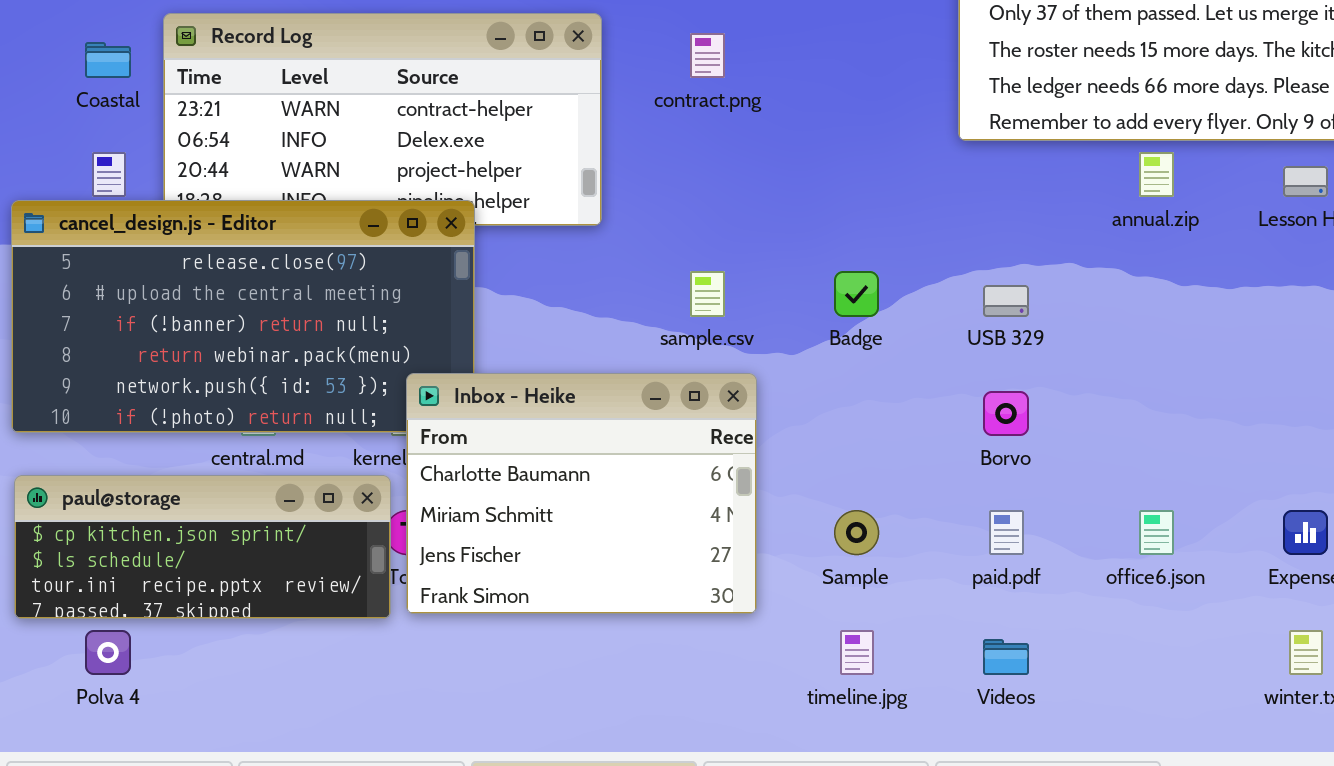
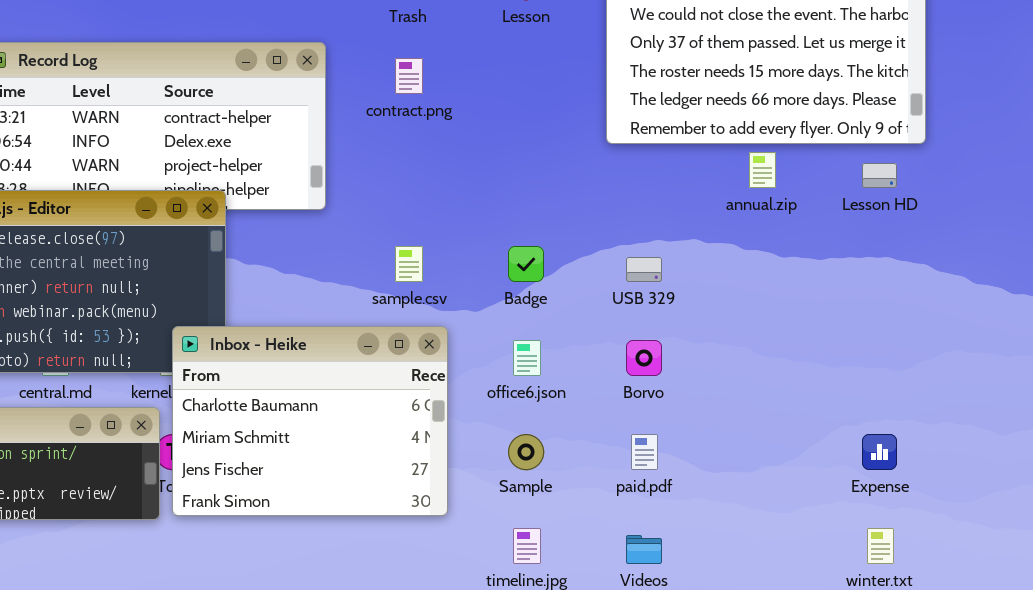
office6.json: [1139,510,1174,555] -> [513,340,541,376], moved

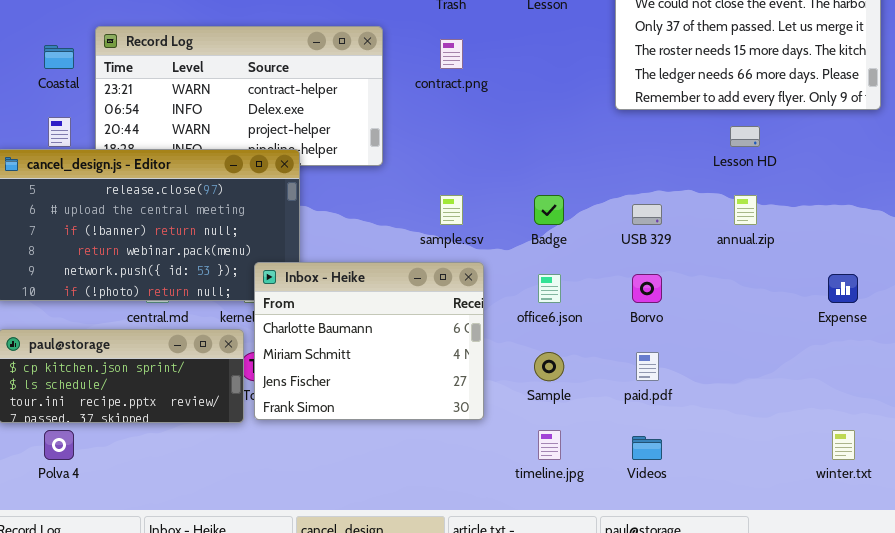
annual.zip: [749,152,776,188] -> [734,195,757,225], moved
Lesson HD: [862,163,897,188] -> [730,126,760,147], moved
Expense: [862,434,897,470] -> [828,274,858,303], moved

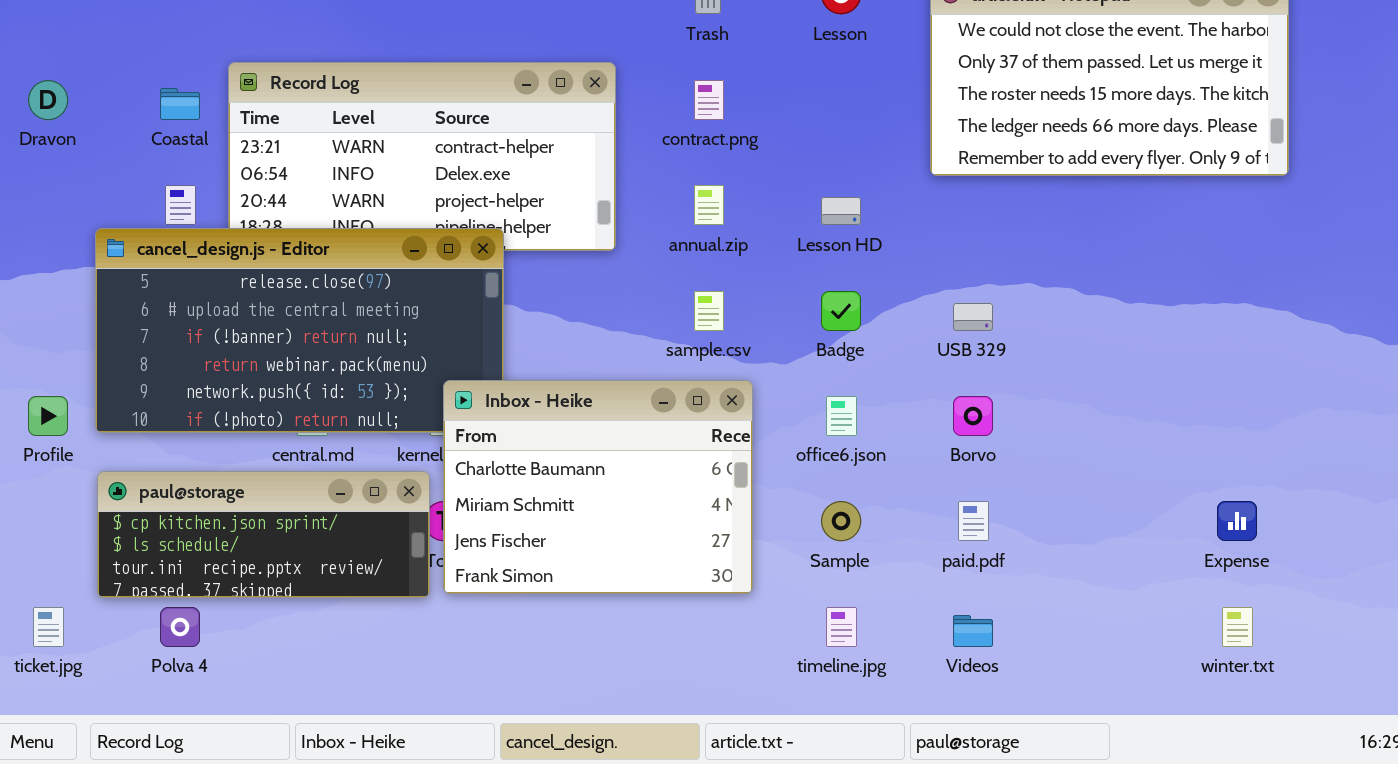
Lesson HD: [730,126,760,147] -> [821,197,861,225], moved
annual.zip: [734,195,757,225] -> [694,185,724,225], moved
Expense: [828,274,858,303] -> [1217,501,1257,541], moved

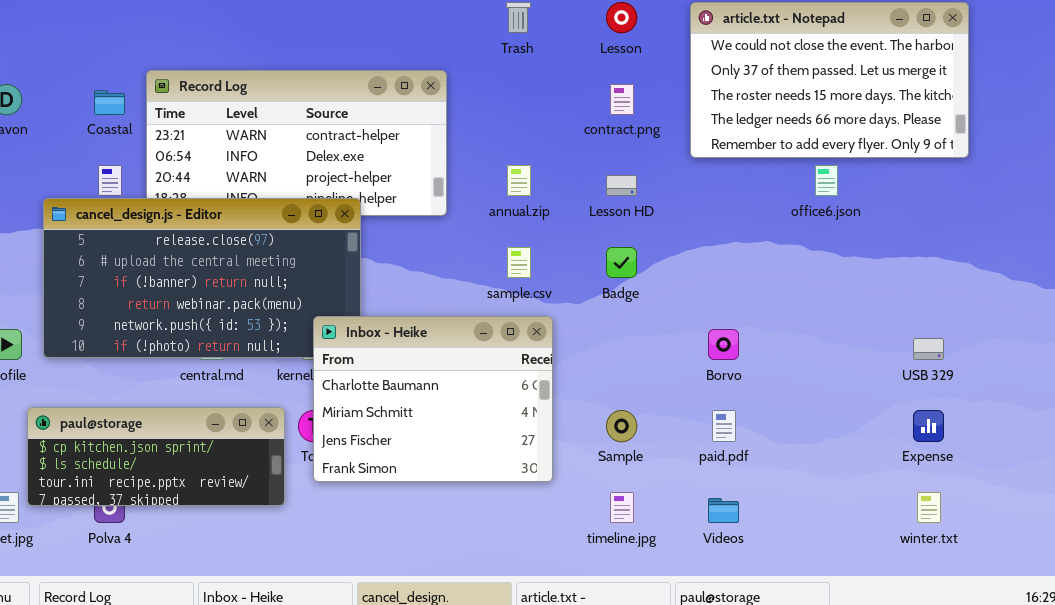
contract.png: [694,80,724,120] -> [610,84,634,115], moved
USB 329: [953,303,993,331] -> [913,338,944,360], moved
office6.json: [826,396,857,436] -> [815,165,838,196], moved
paul@storage: [97,471,430,598] -> [27,407,285,506], moved

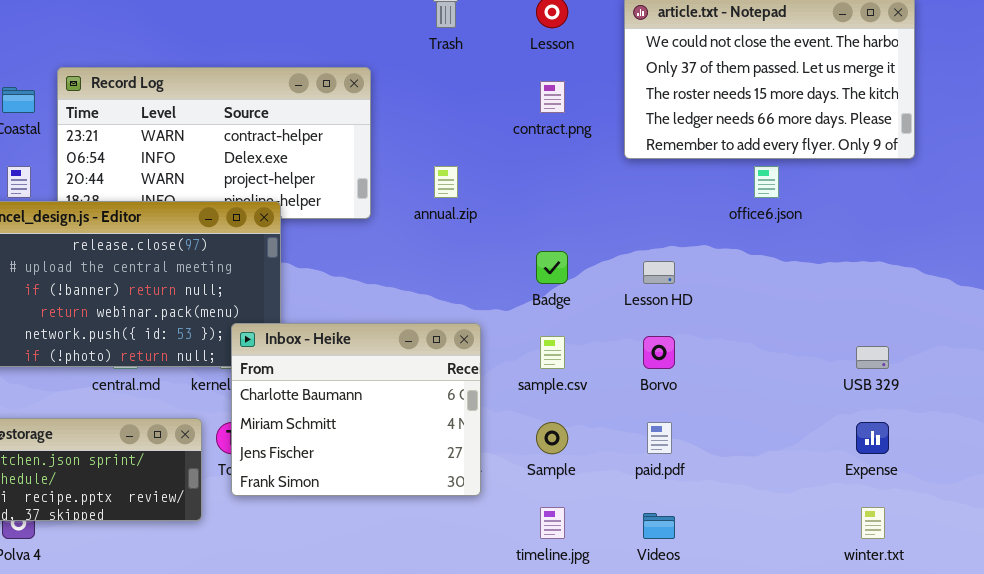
Lesson HD: [606,175,637,196] -> [643,261,675,284], moved
sample.csv: [507,247,531,278] -> [540,336,565,369], moved

